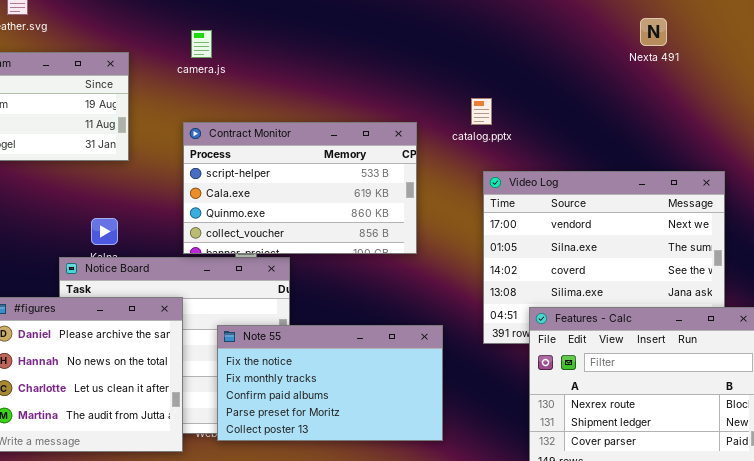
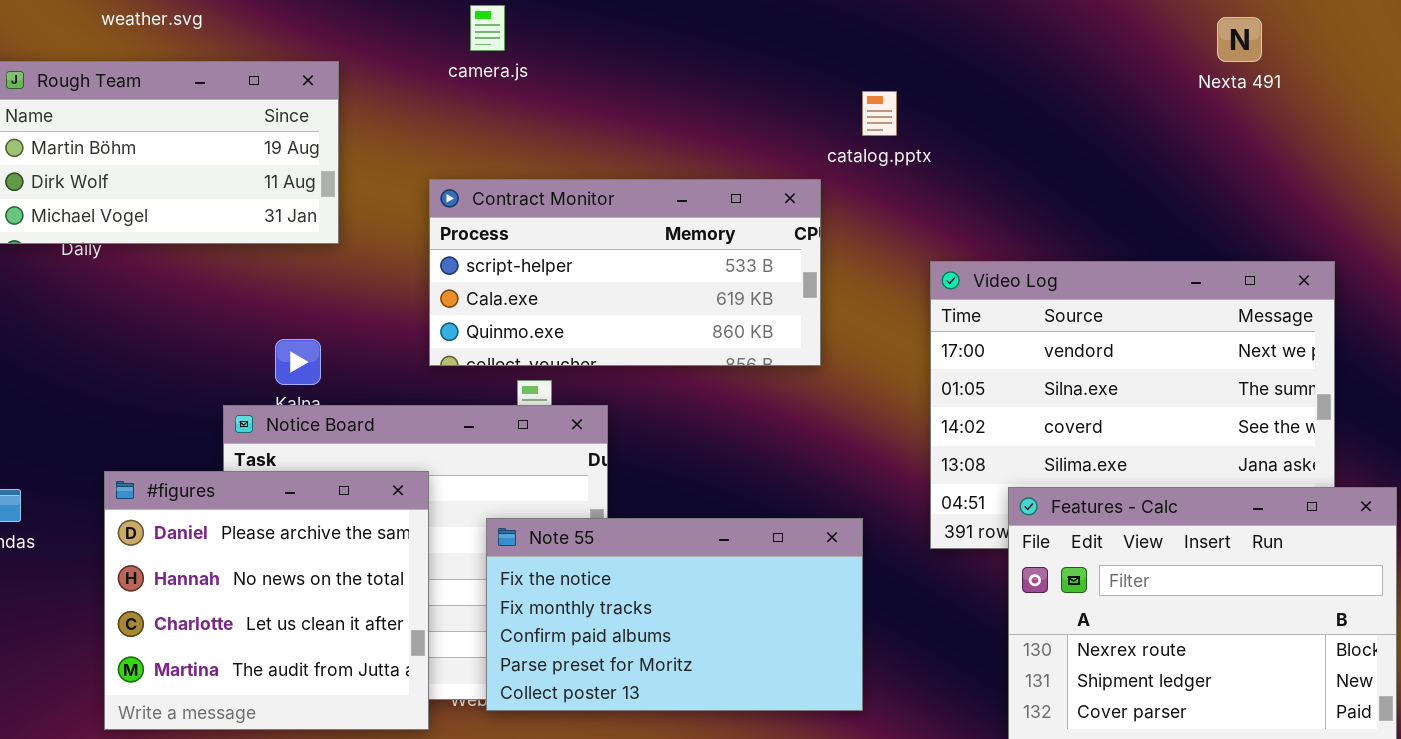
Nexta 491: [640,18,667,46] -> [1217,17,1262,62], moved
camera.js: [191,30,212,58] -> [470,5,505,51], moved
catalog.pptx: [471,98,492,125] -> [862,91,897,136], moved
Contract Monitor: [183,122,417,254] -> [429,179,821,366], resized

